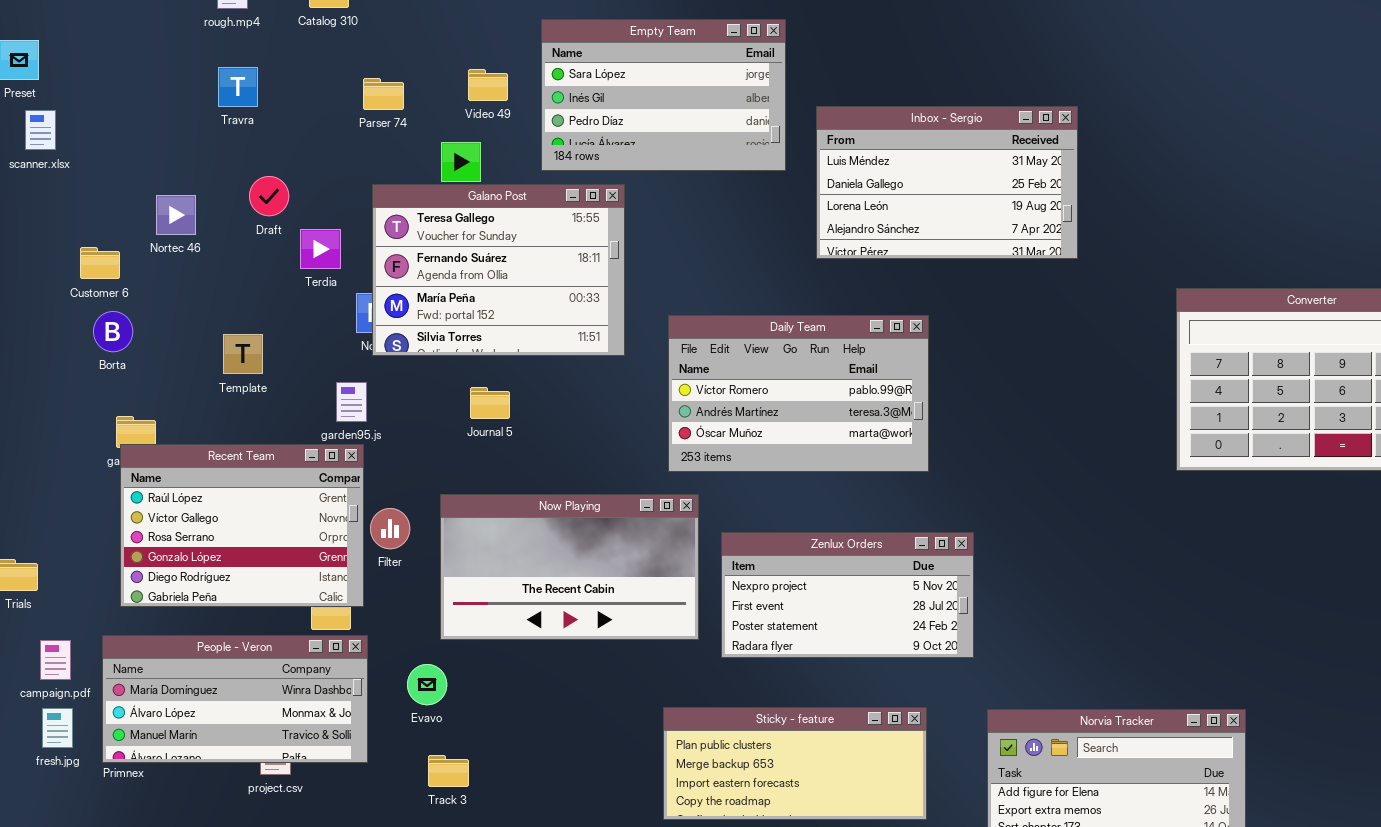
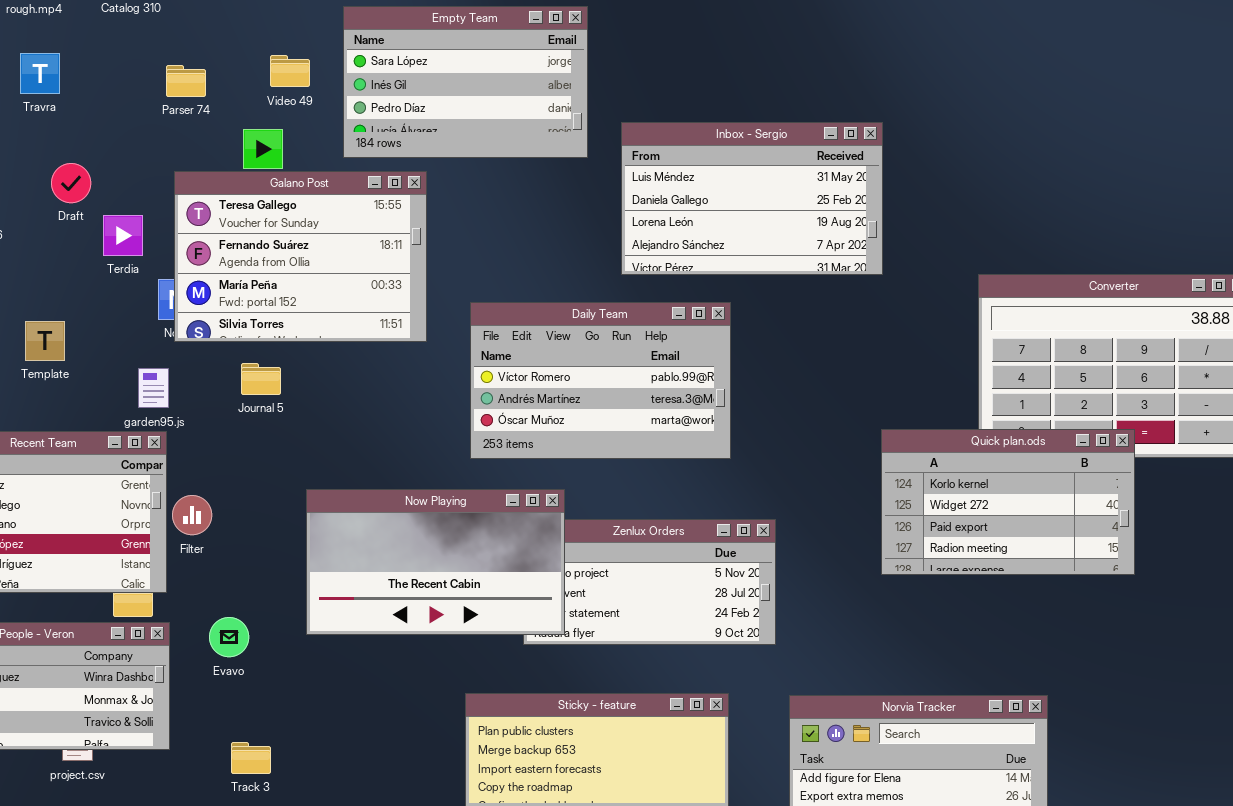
Inbox - Sergio: [816,106,1078,259] -> [621,122,883,275], moved
Journal 5: [470,387,510,419] -> [241,363,281,395], moved
Quick plan.ods: none -> [881,429,1135,575], opened
Now Playing: [440,494,699,640] -> [306,489,565,635], moved
Evavo: [407,664,447,705] -> [209,617,249,657], moved

